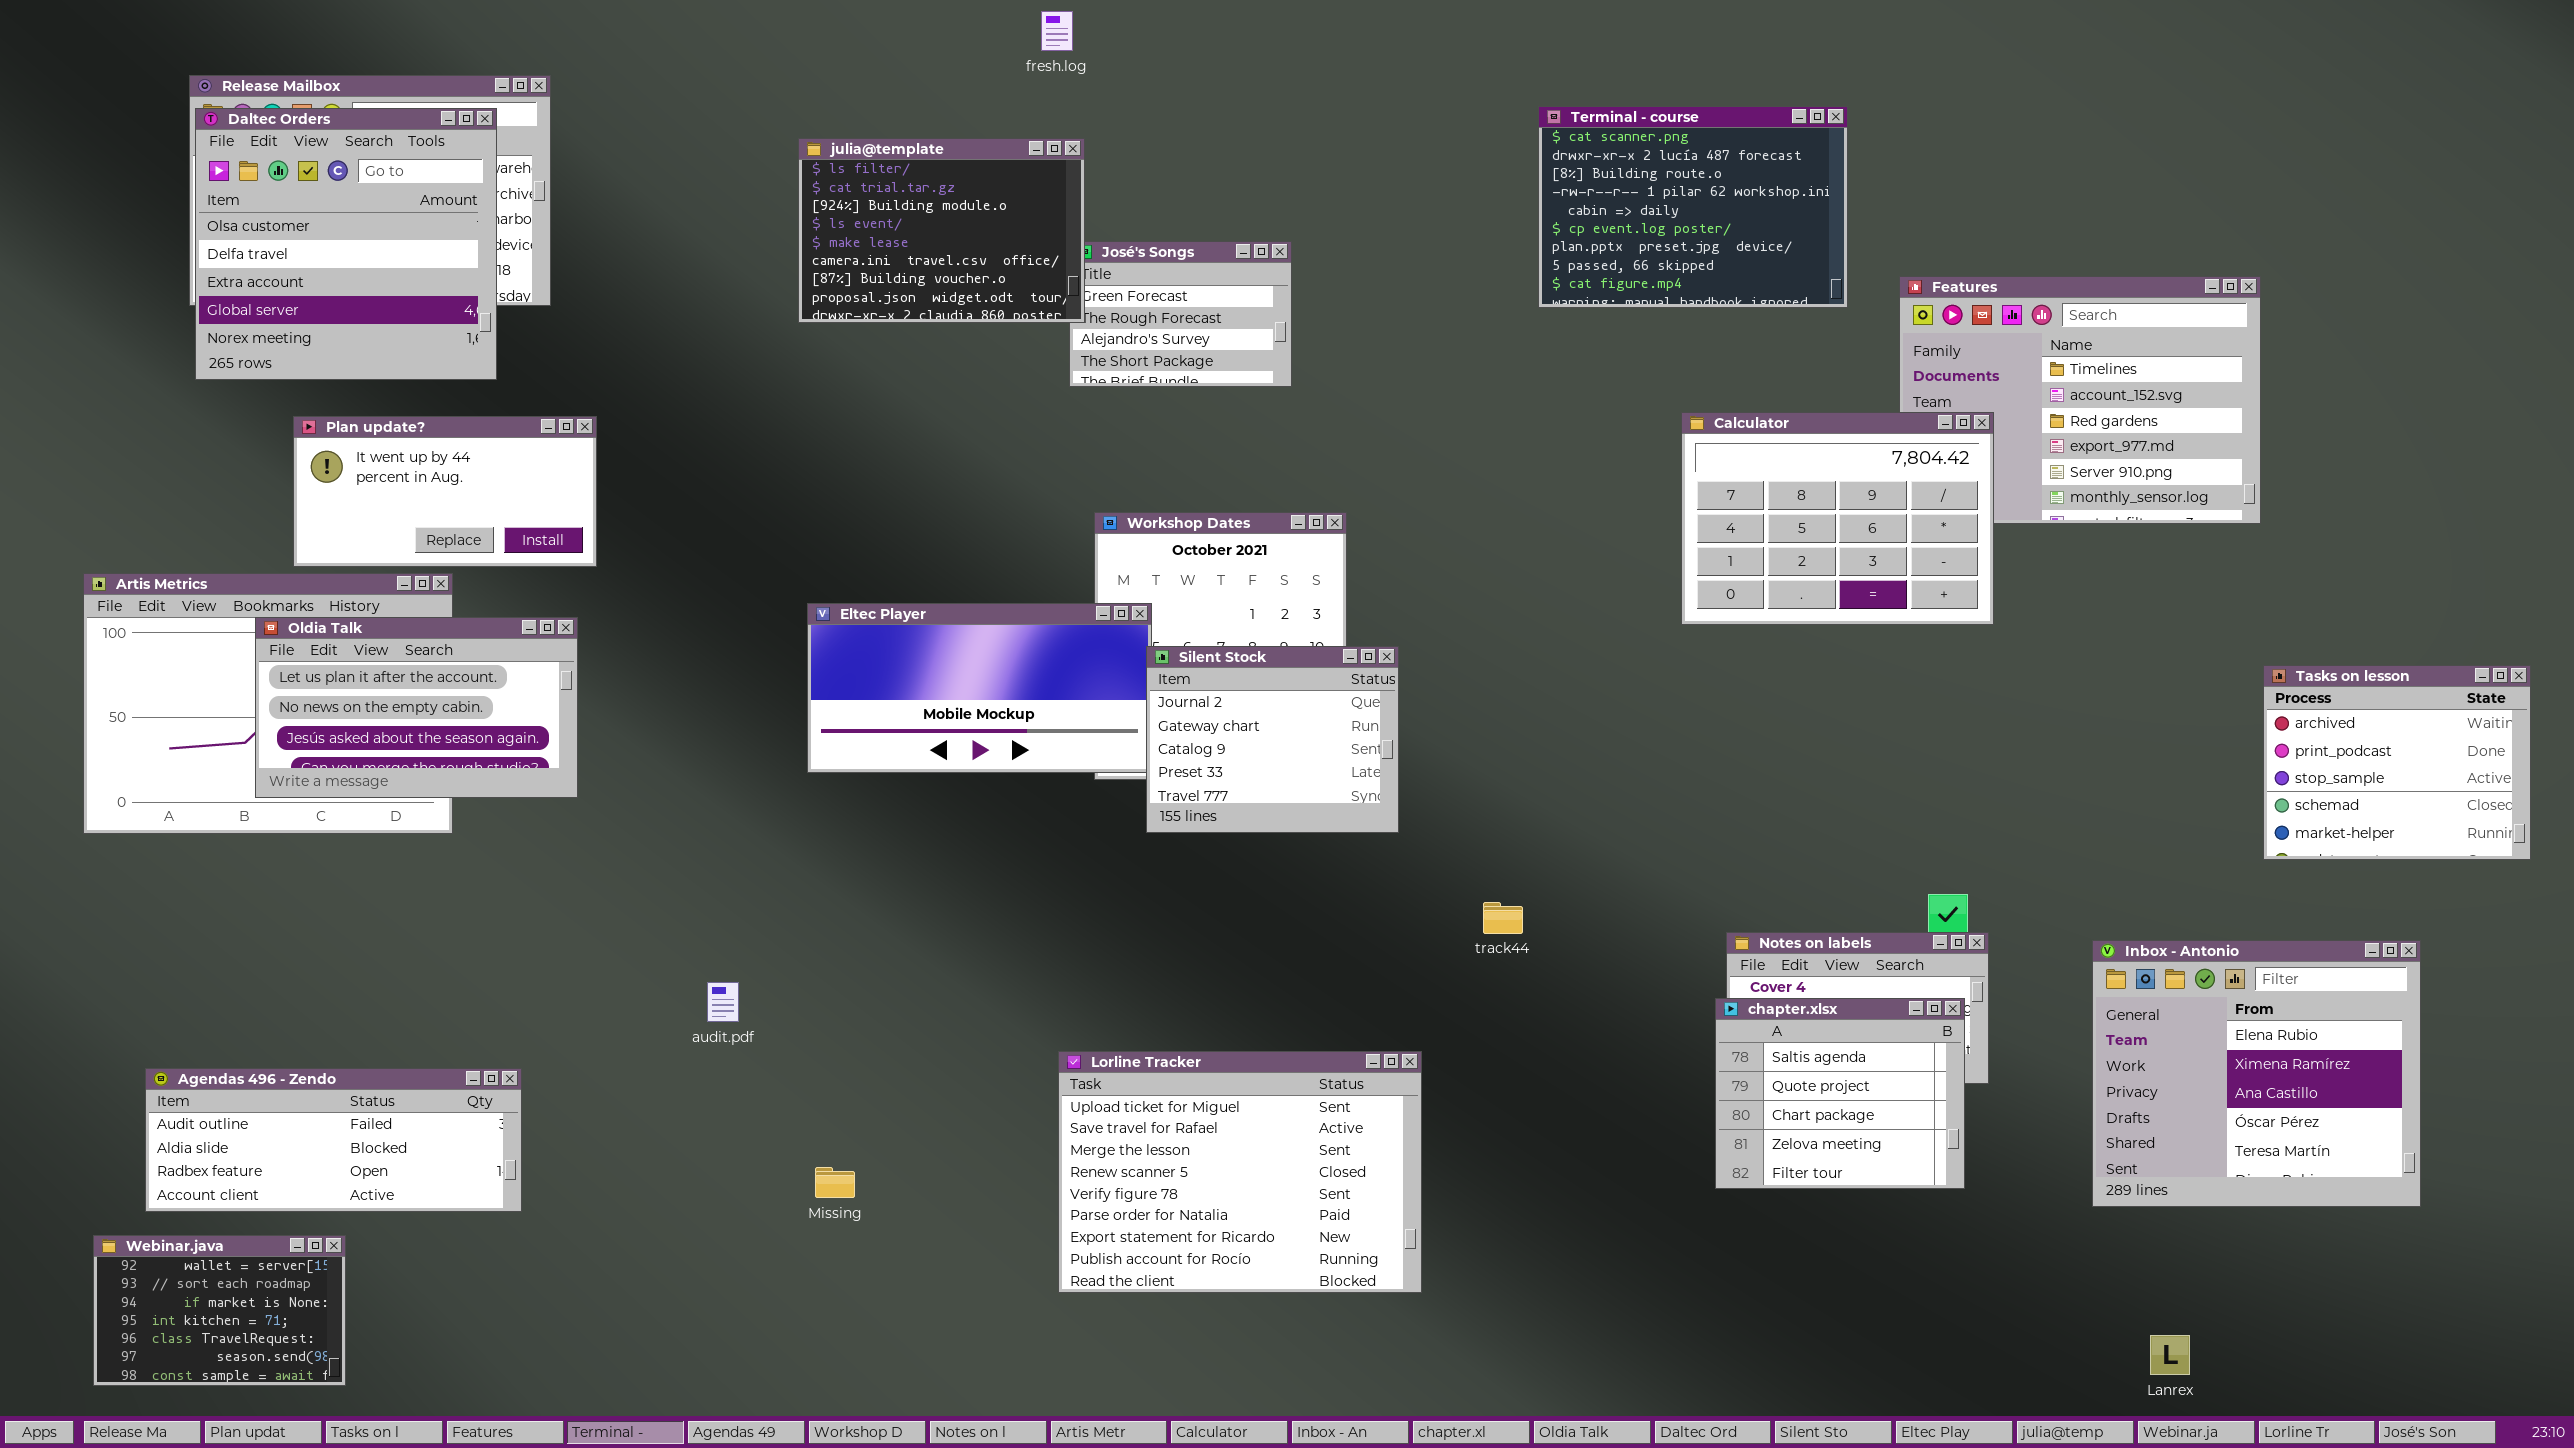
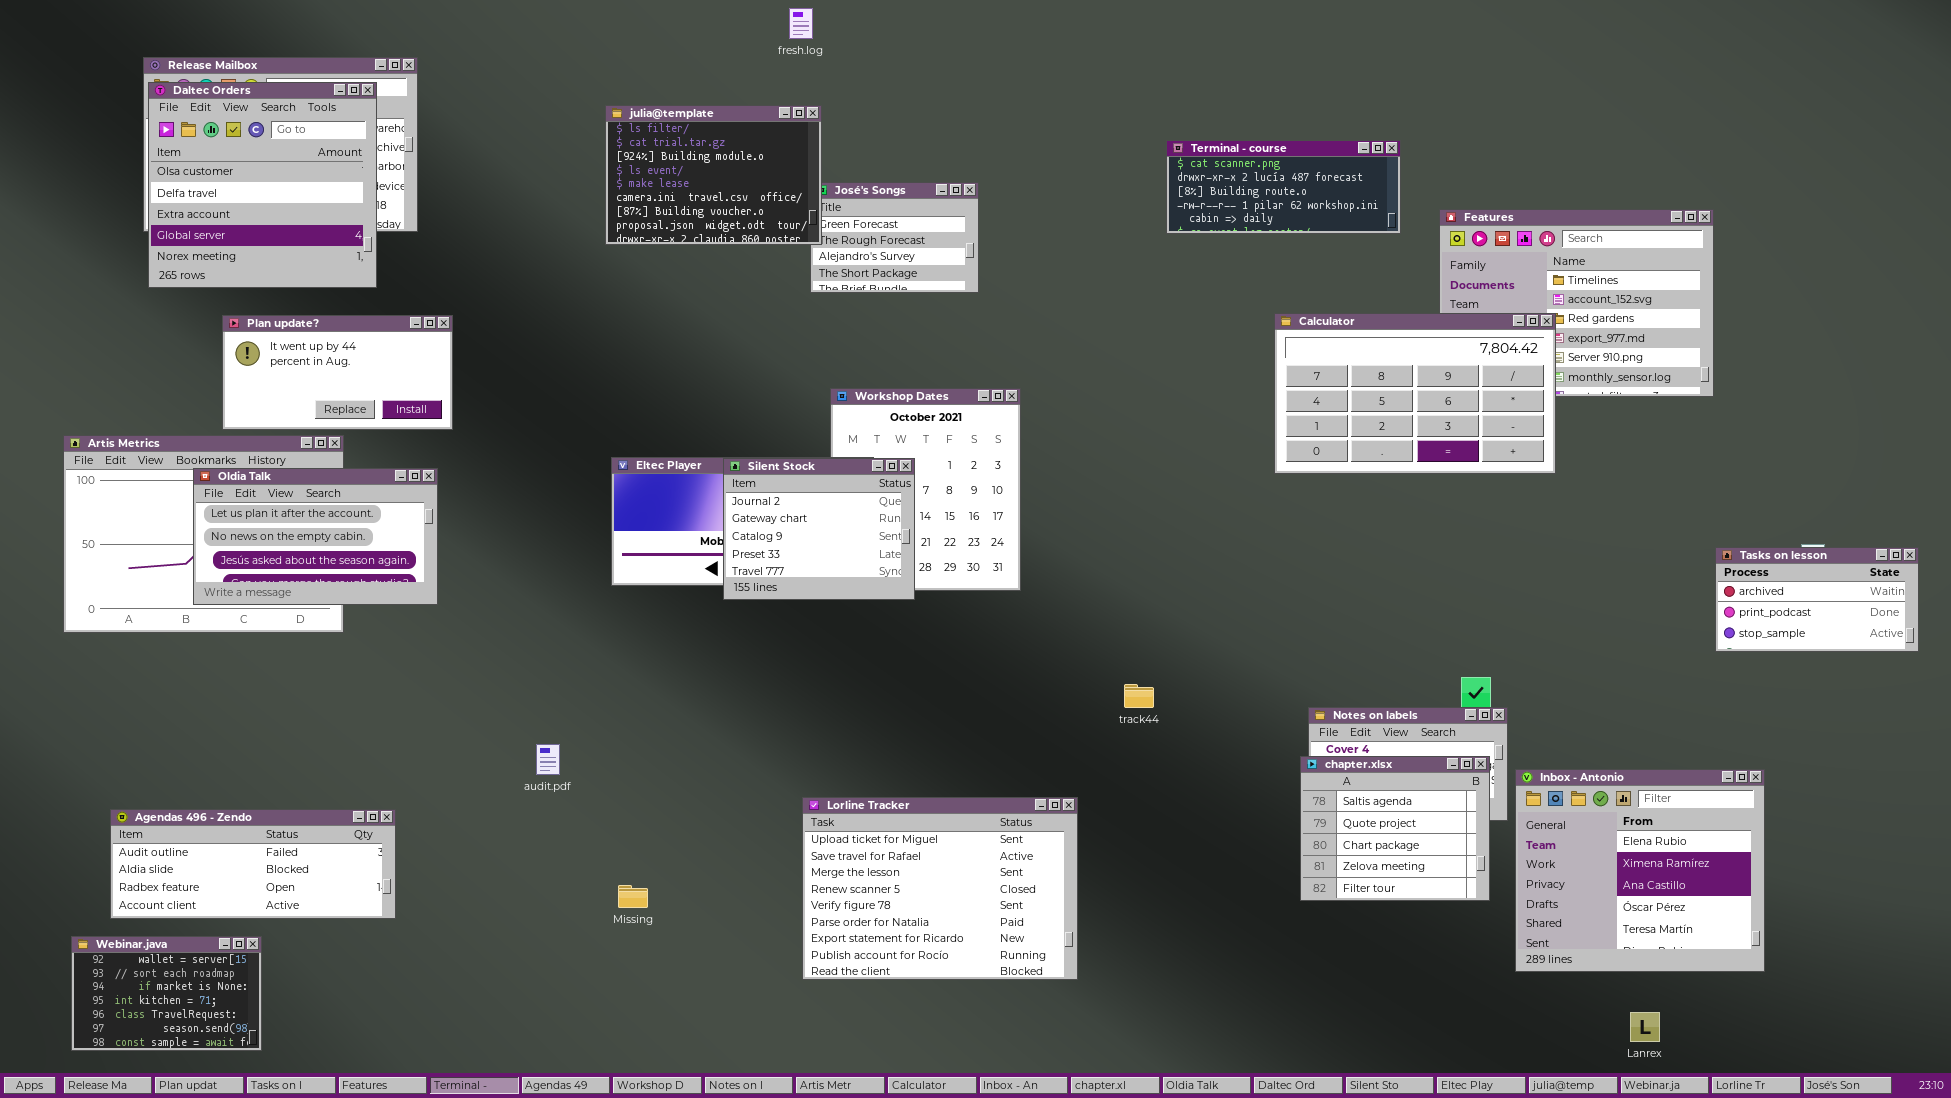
Terminal - course: [1538,106,1848,308] -> [1166,140,1401,234], resized
Calculator: [1681,412,1994,625] -> [1274,313,1556,474], resized
Silent Stock: [1146,646,1399,833] -> [723,458,915,600], moved
Tasks on lesson: [2263,665,2531,860] -> [1715,547,1919,652], resized
Inbox - Antonio: [2092,940,2421,1207] -> [1515,769,1765,972], moved

